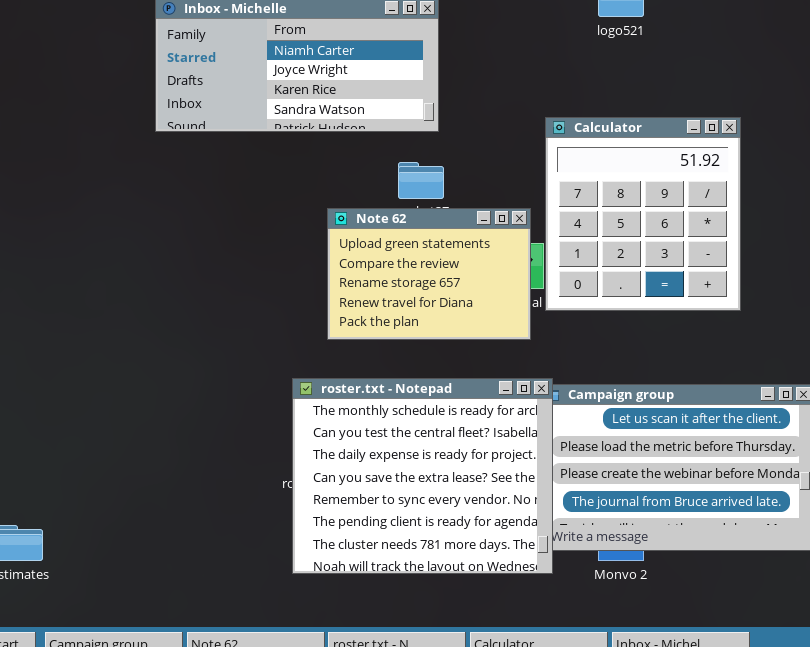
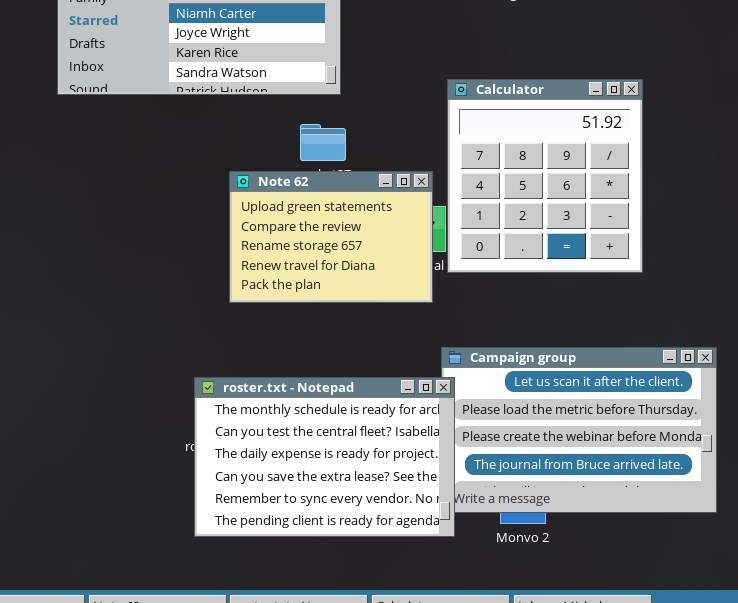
roster.txt - Notepad: [292,378,553,574] -> [194,377,455,537], resized

